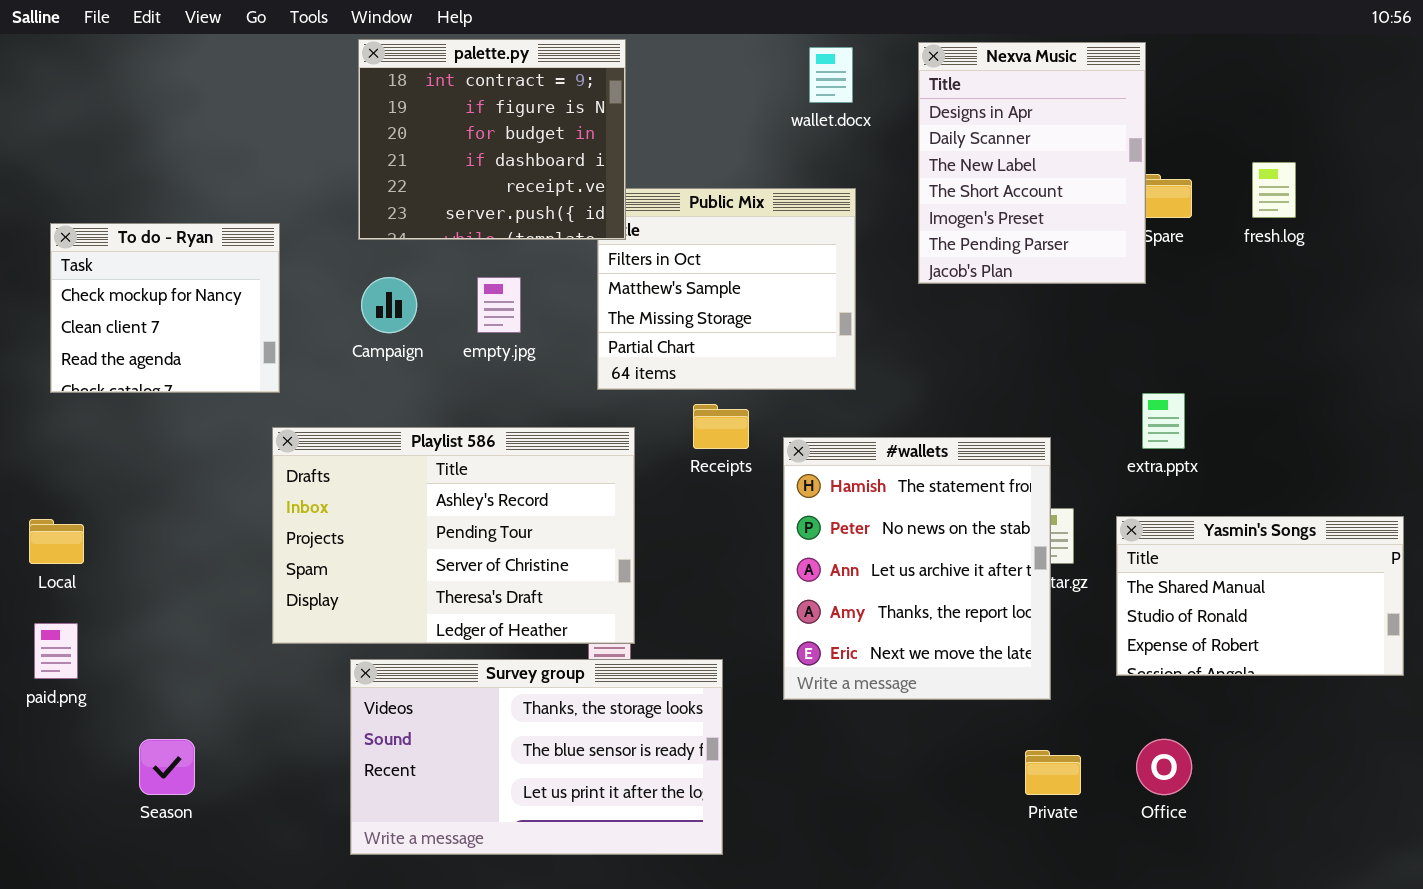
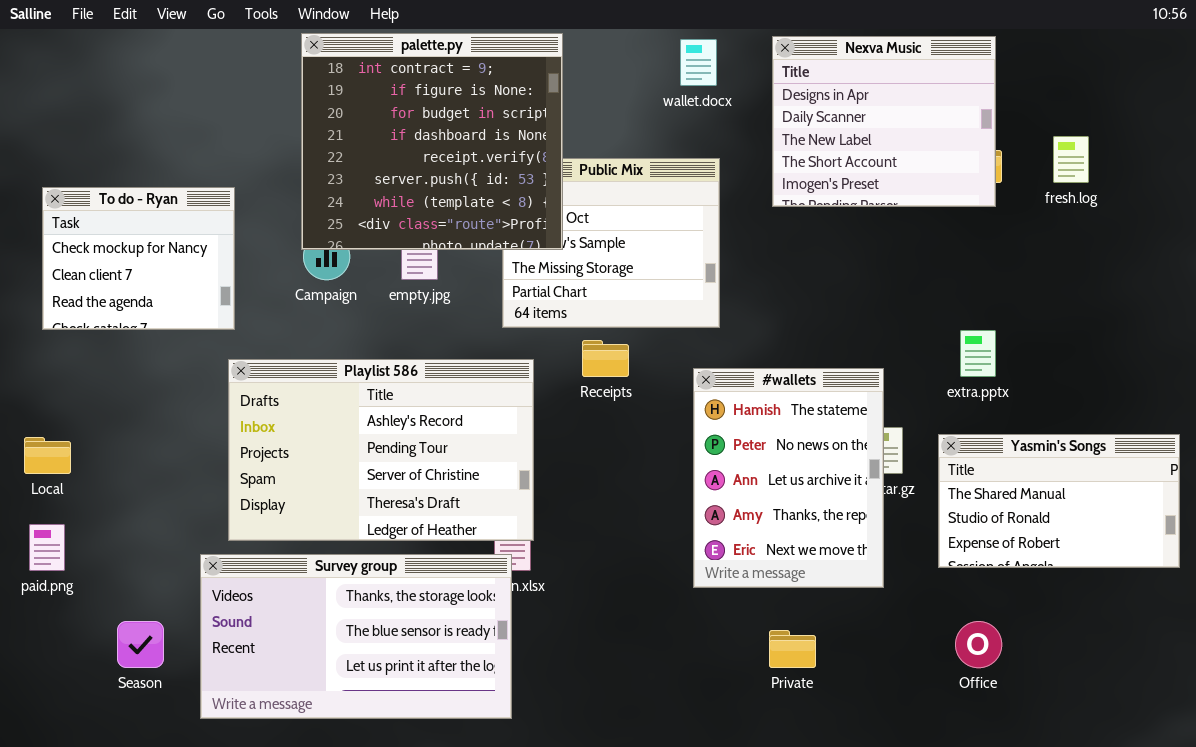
palette.py: [358,39,626,240] -> [301,33,563,250], resized
Nexva Music: [918,42,1146,284] -> [772,36,996,207], resized
#wallets: [783,437,1051,700] -> [693,368,884,588], resized
Survey group: [350,659,723,855] -> [200,554,512,719], moved
Private: [1025,750,1081,795] -> [769,630,816,668], moved

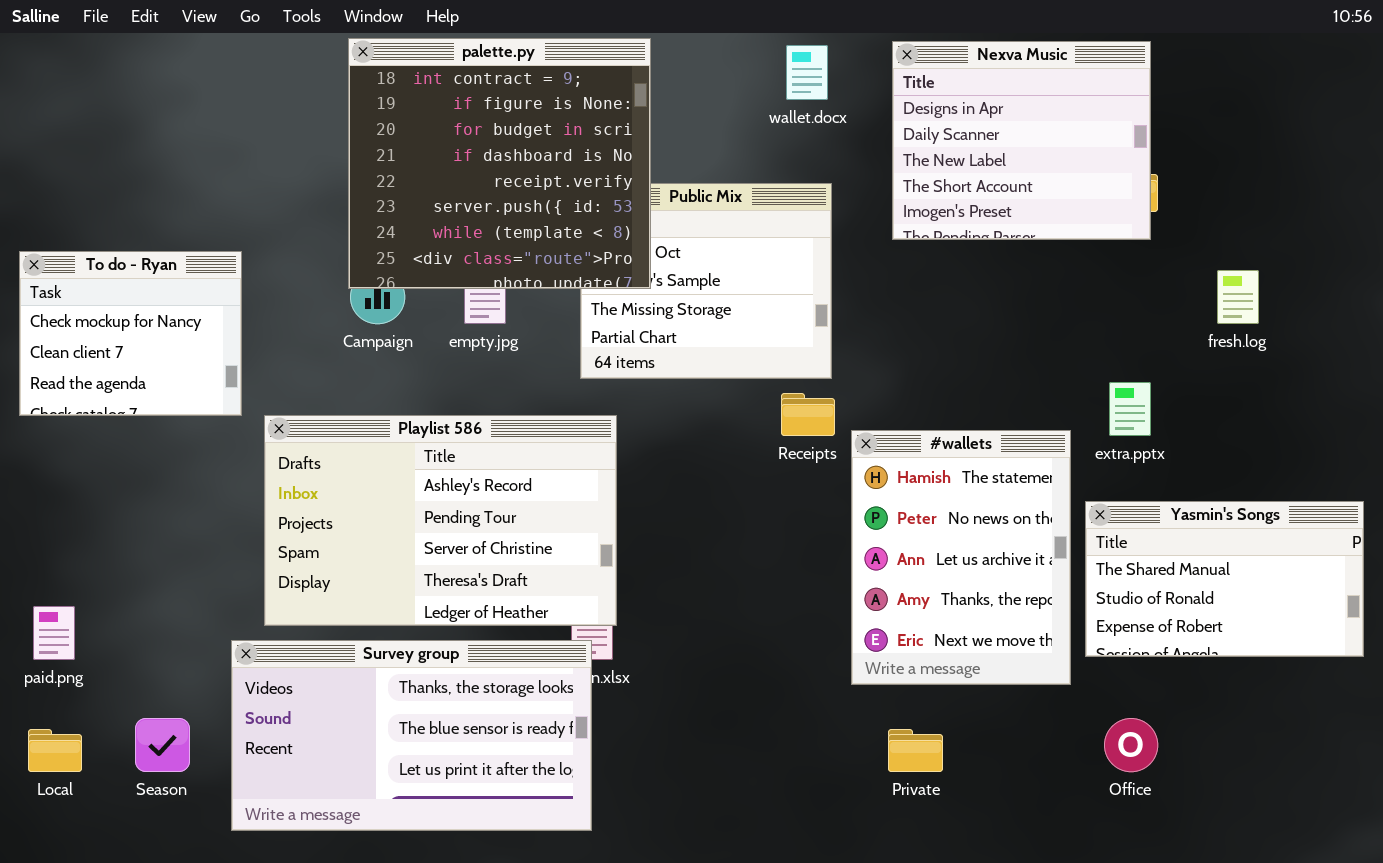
fresh.log: [1053,136,1089,183] -> [1217,270,1259,324], moved
To do - Ryan: [42,187,235,330] -> [19,251,242,416], moved
Receipts: [582,340,629,377] -> [781,393,835,436], moved
#wallets: [693,368,884,588] -> [851,430,1071,685], moved
Local: [24,437,71,474] -> [28,729,82,772], moved

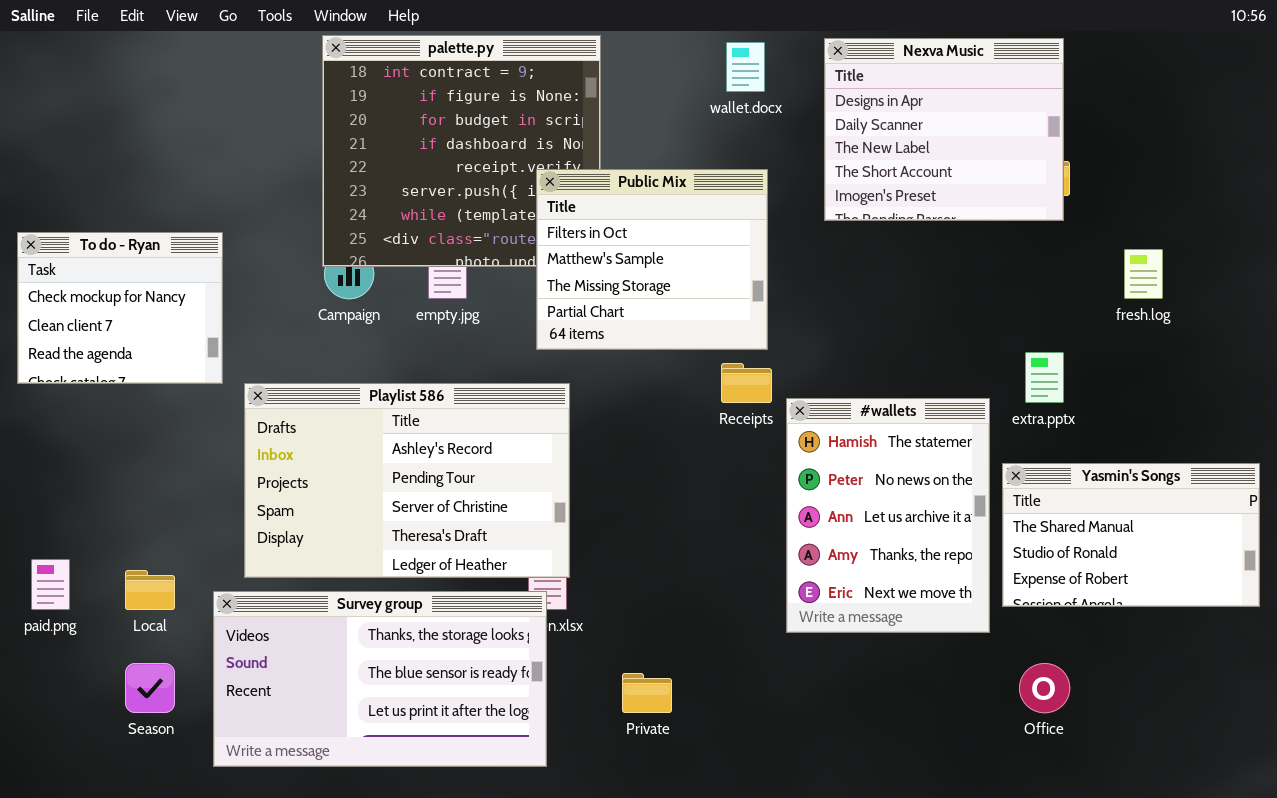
Public Mix: [580,183,832,379] -> [536,169,768,350], raised
Local: [28,729,82,772] -> [125,570,175,610], moved
Private: [888,729,943,772] -> [622,673,672,713], moved

